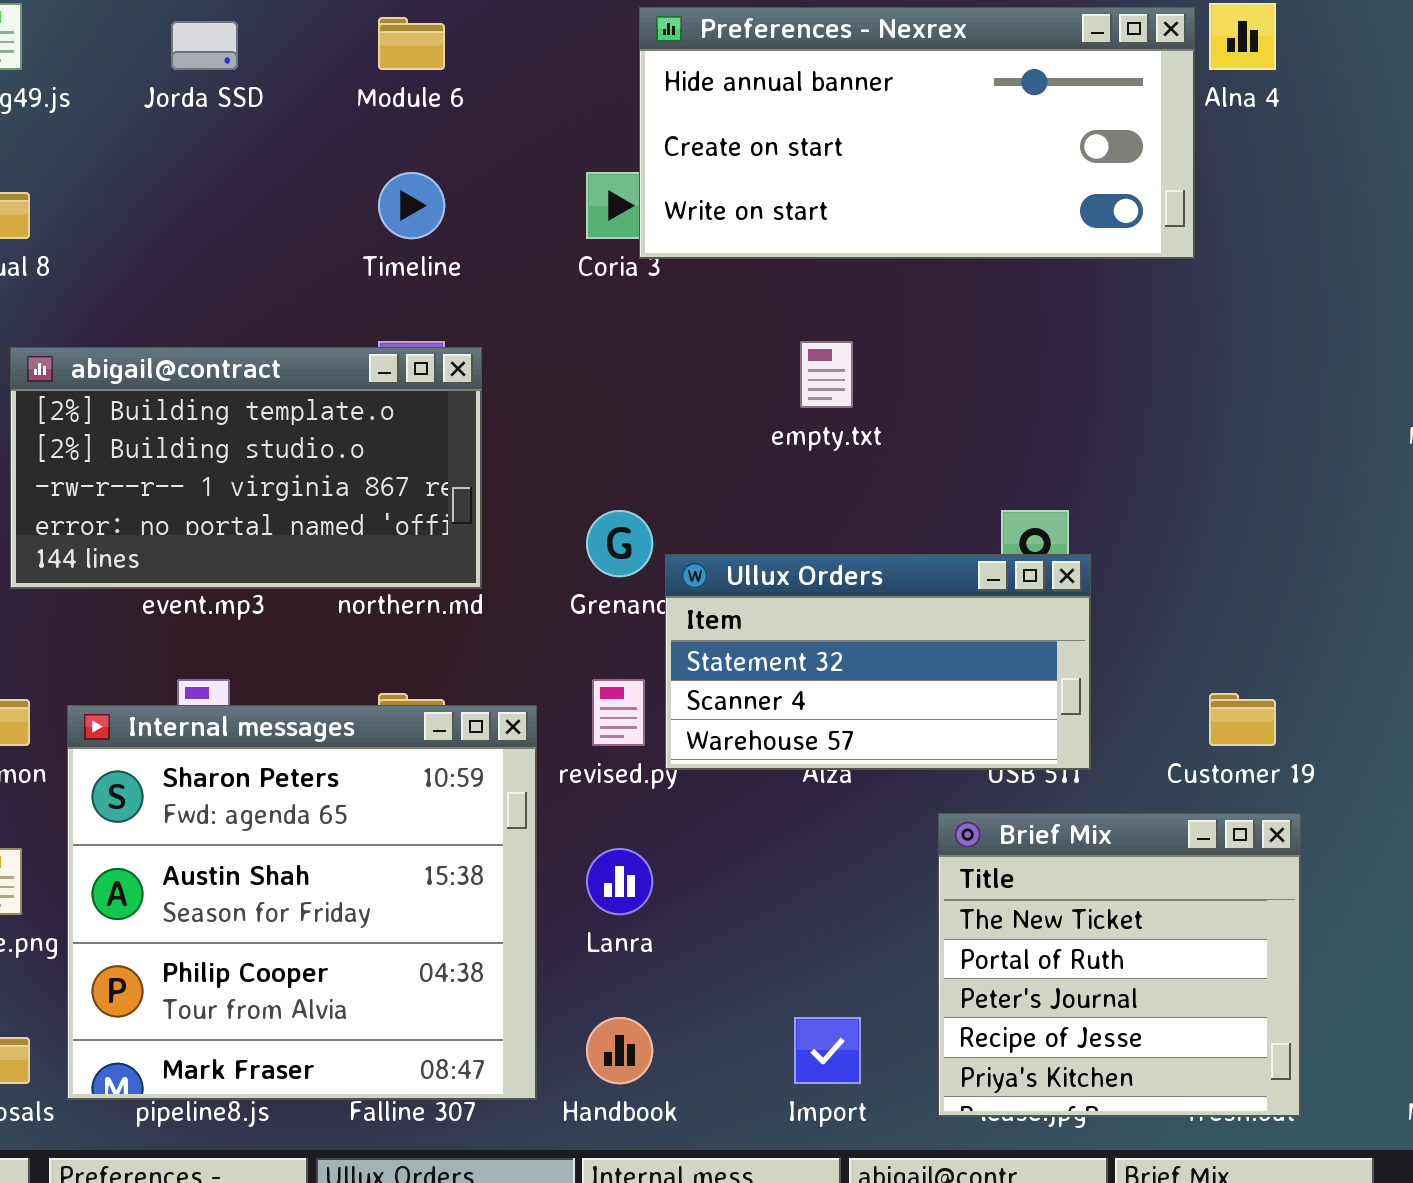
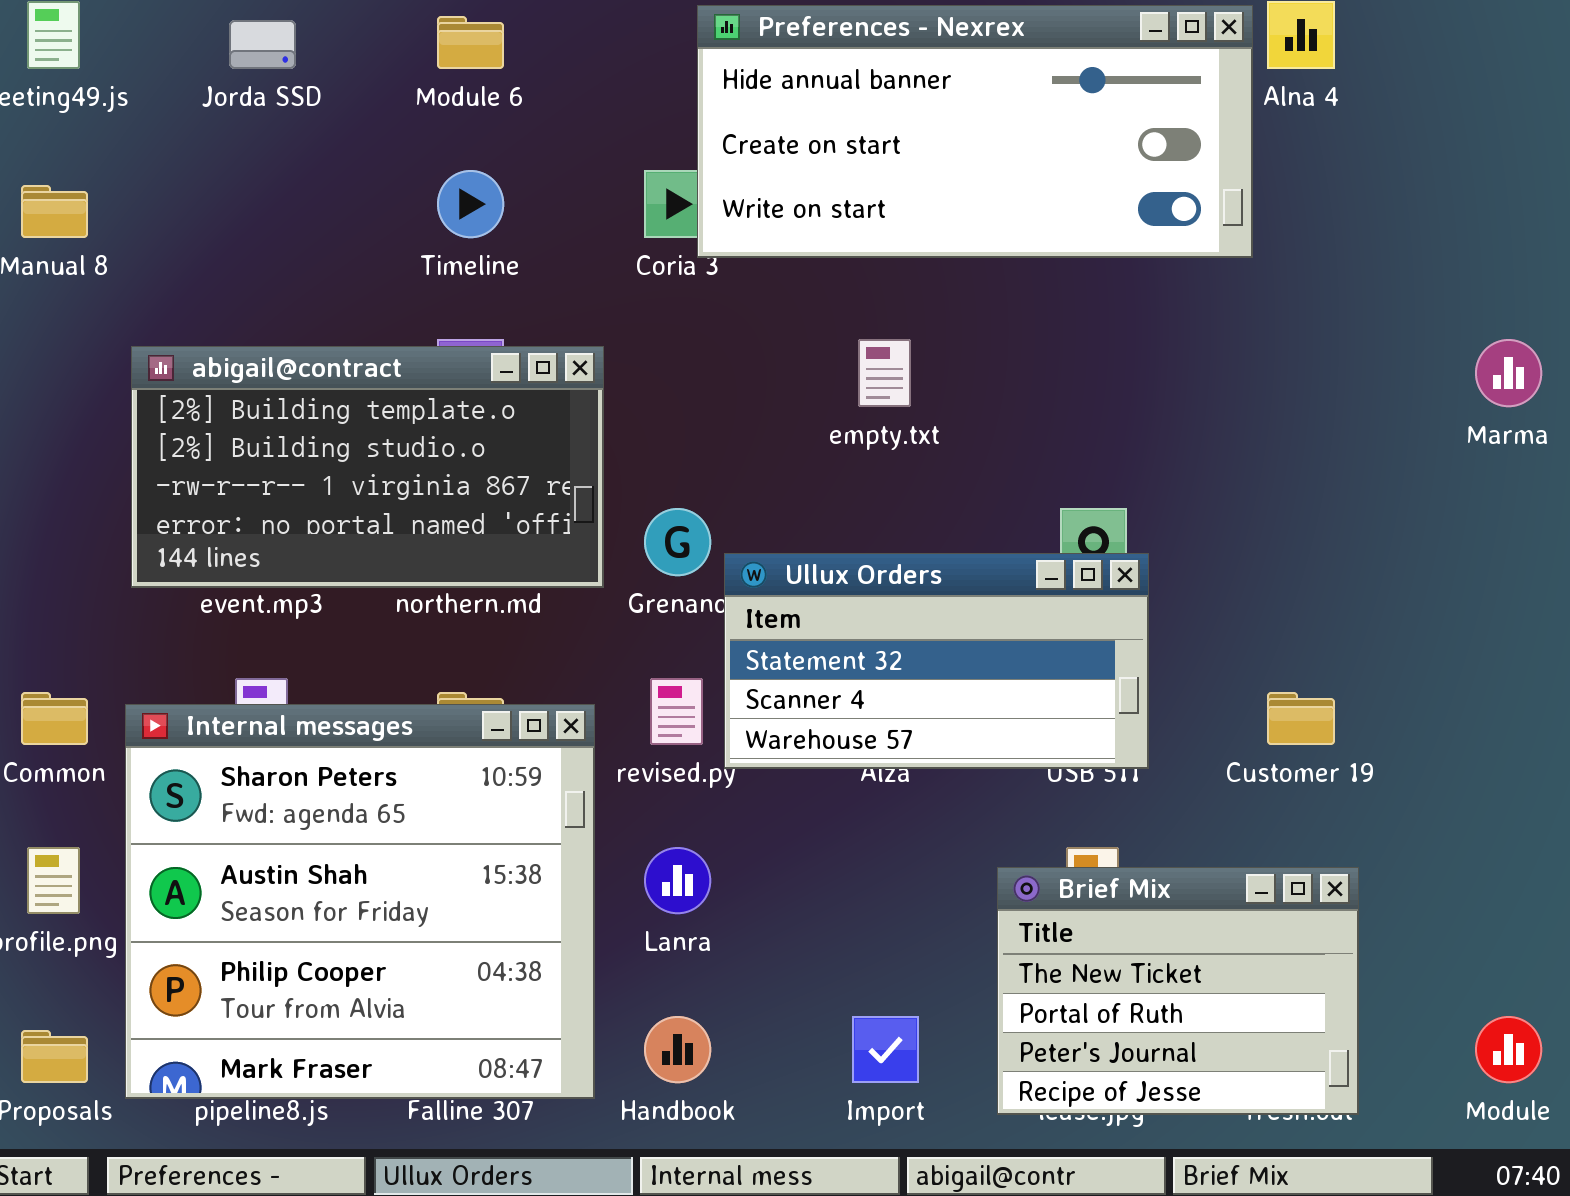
abigail@contract: [10,347,482,589] -> [131,346,604,588], moved
Brief Mix: [938,813,1301,1117] -> [997,867,1359,1115], resized

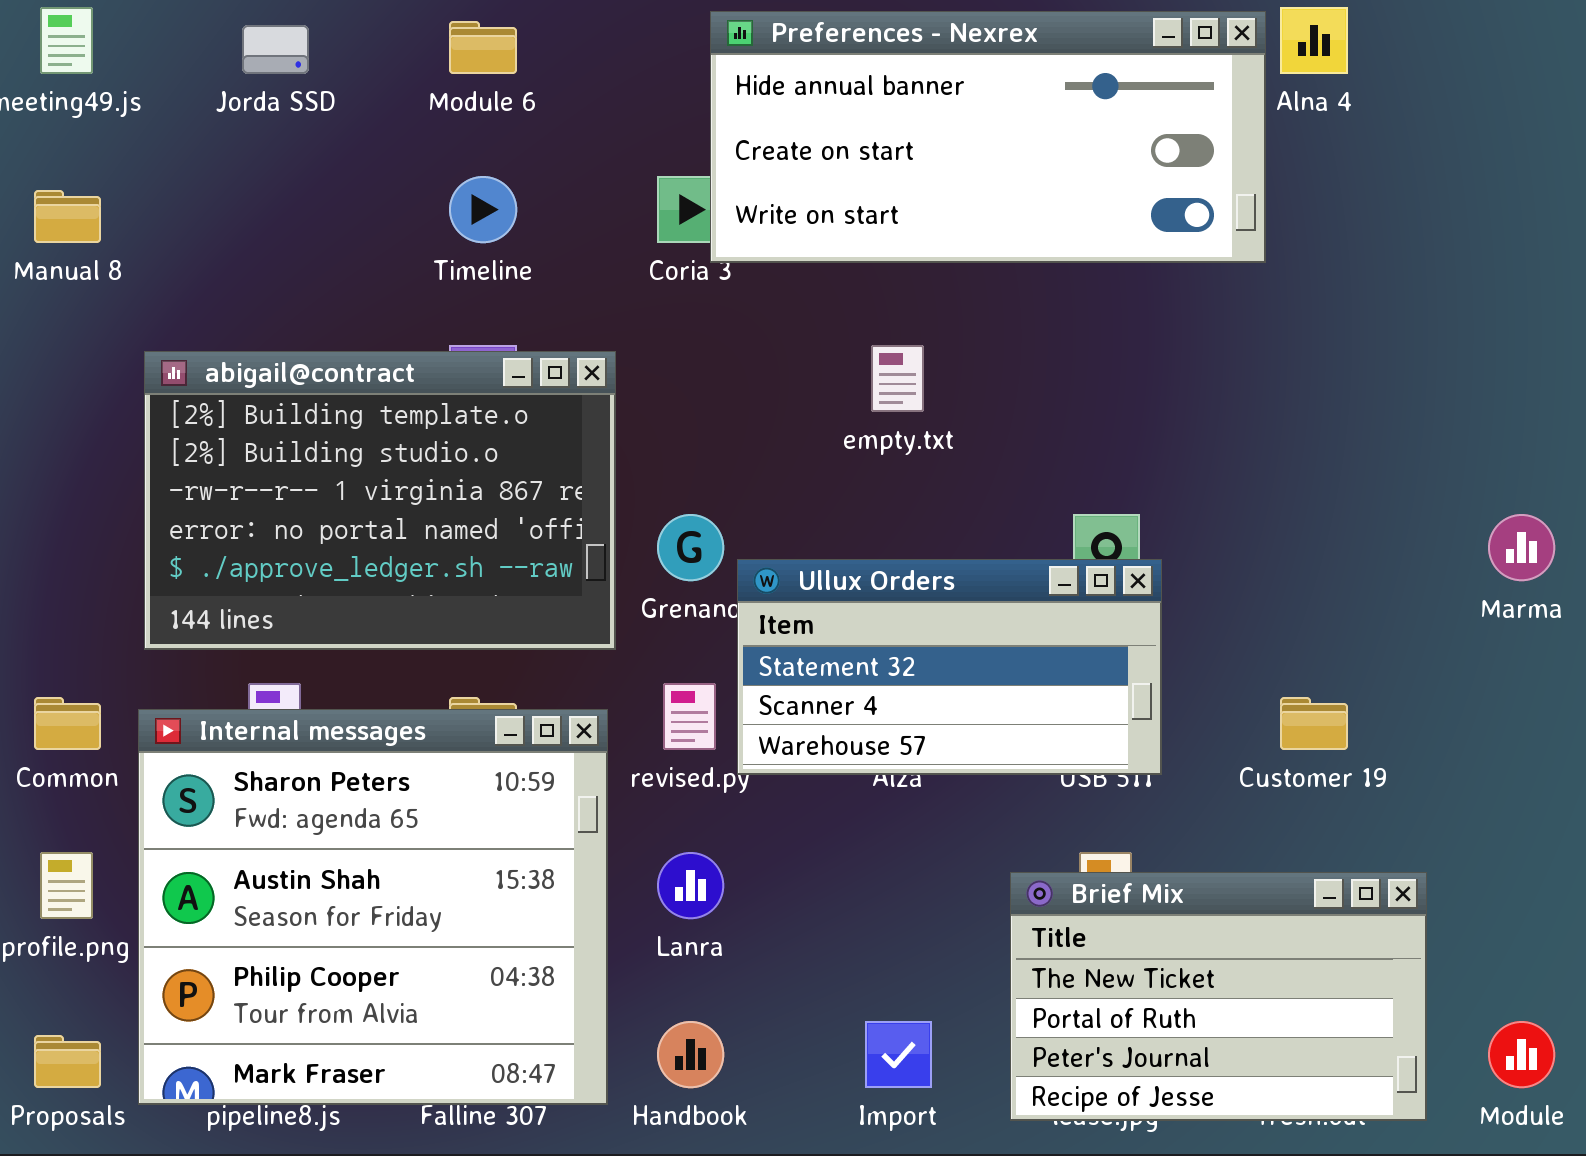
Marma: [1475,339,1542,407] -> [1488,514,1555,581], moved
abigail@contract: [131,346,604,588] -> [144,351,616,650], resized
Brief Mix: [997,867,1359,1115] -> [1010,872,1427,1121], resized

